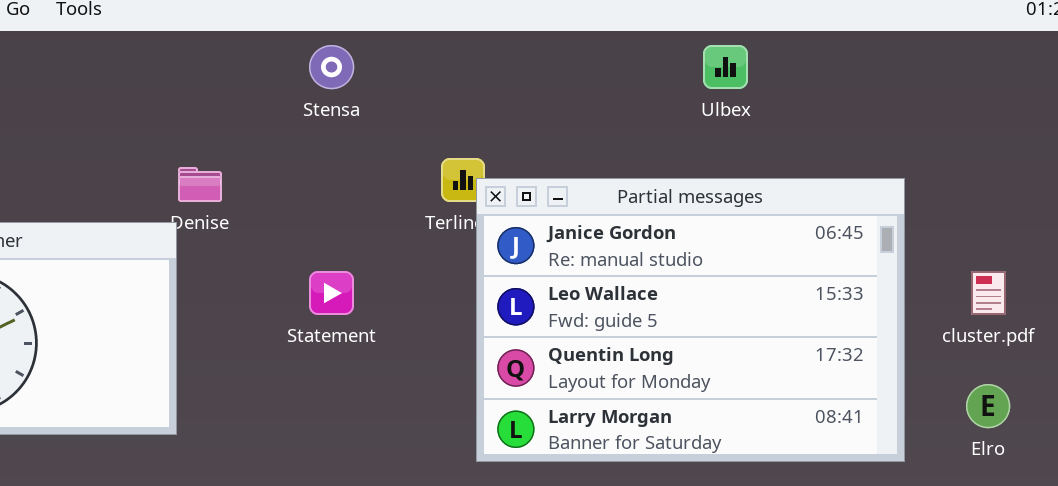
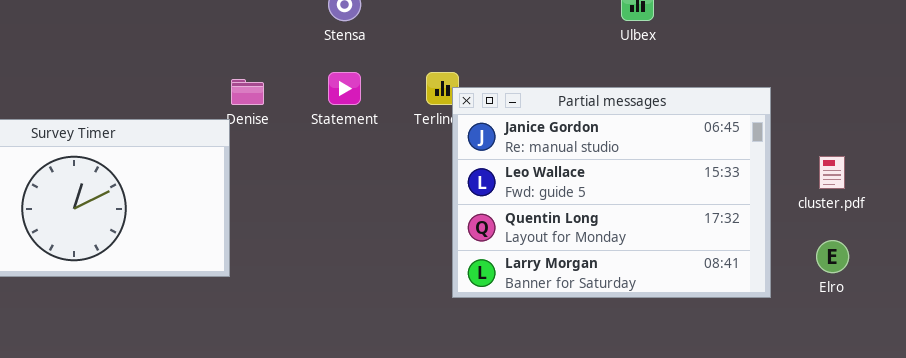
Statement: [309,271,354,315] -> [328,72,361,105], moved

